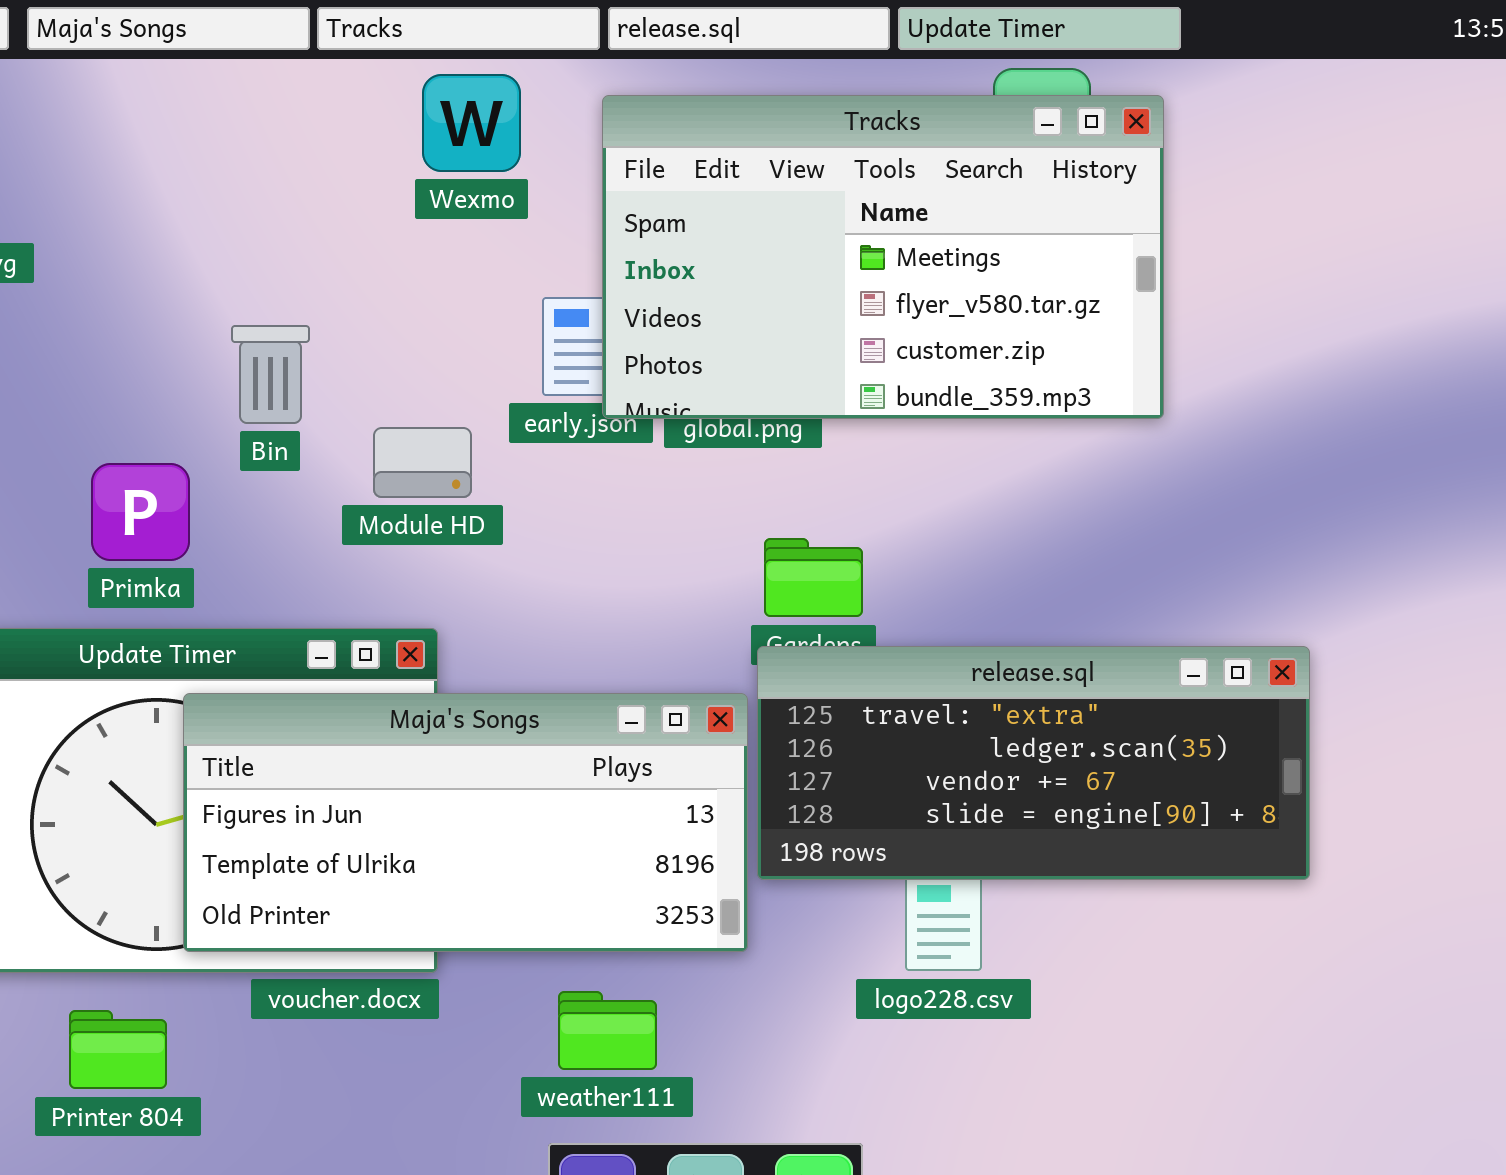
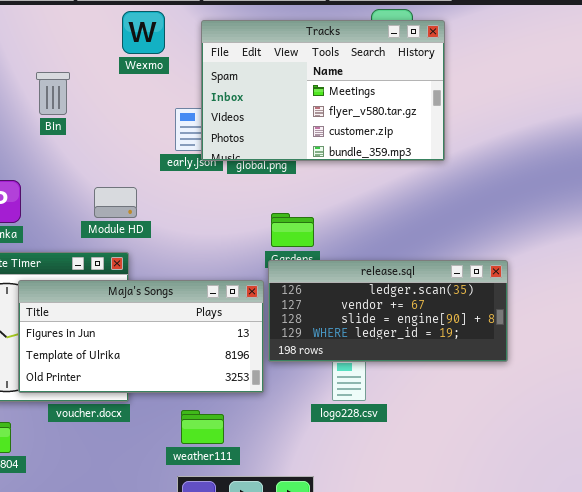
Bin: [231,325,310,424] -> [36,72,70,115], moved
Module HD: [373,427,472,498] -> [94,187,137,218], moved
release.sql: [757,646,1310,880] -> [268,260,508,362], scrolled down 1 row

